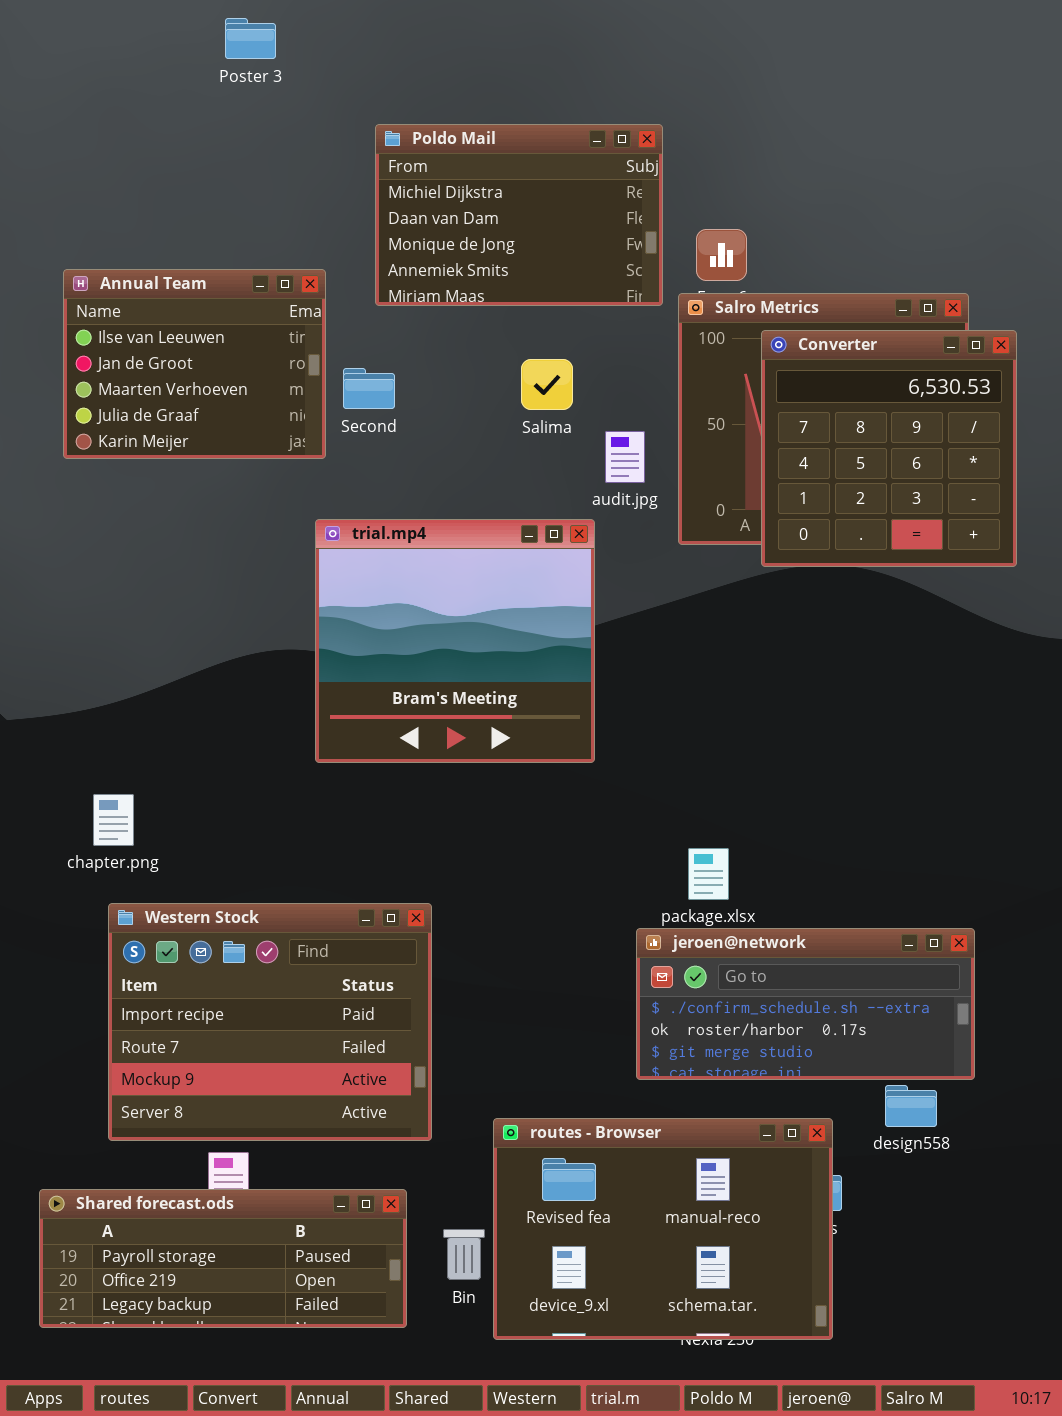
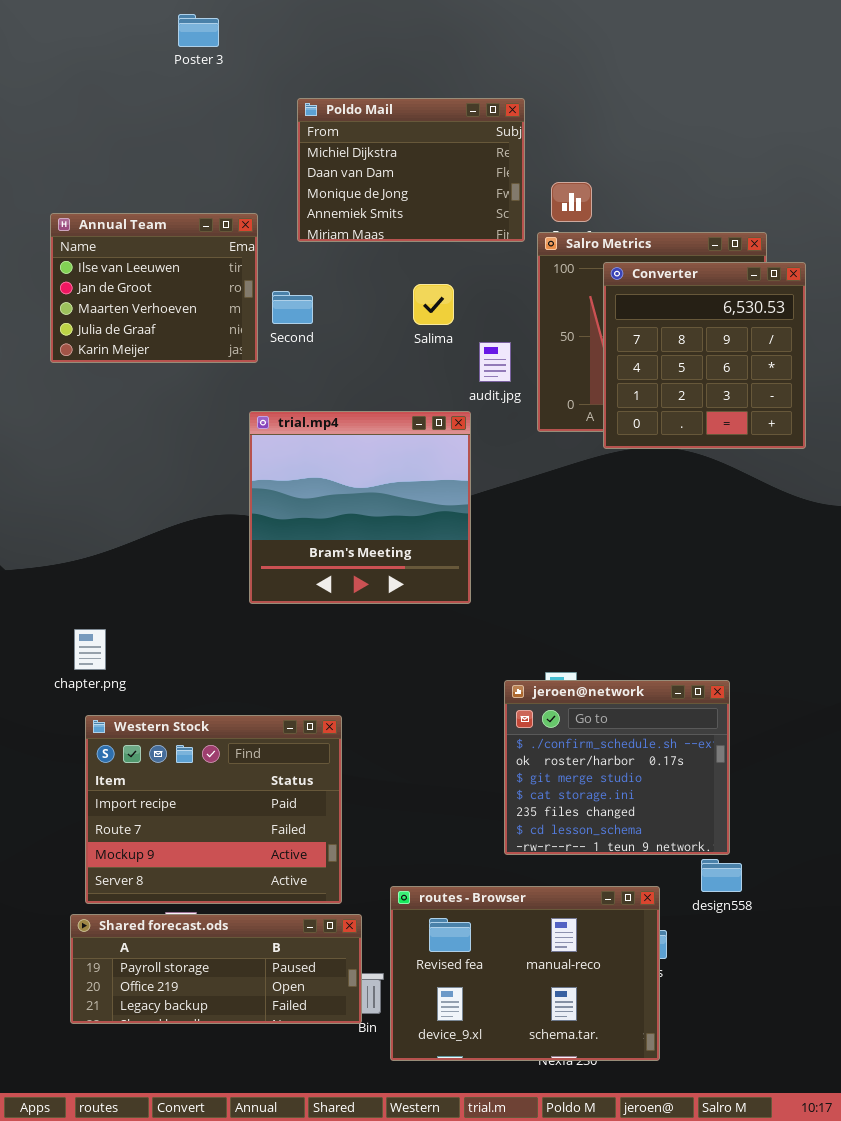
jeroen@network: [636,928,975,1080] -> [504,680,730,855], resized
Shared forecast.ods: [39,1189,407,1328] -> [70,914,362,1024], moved

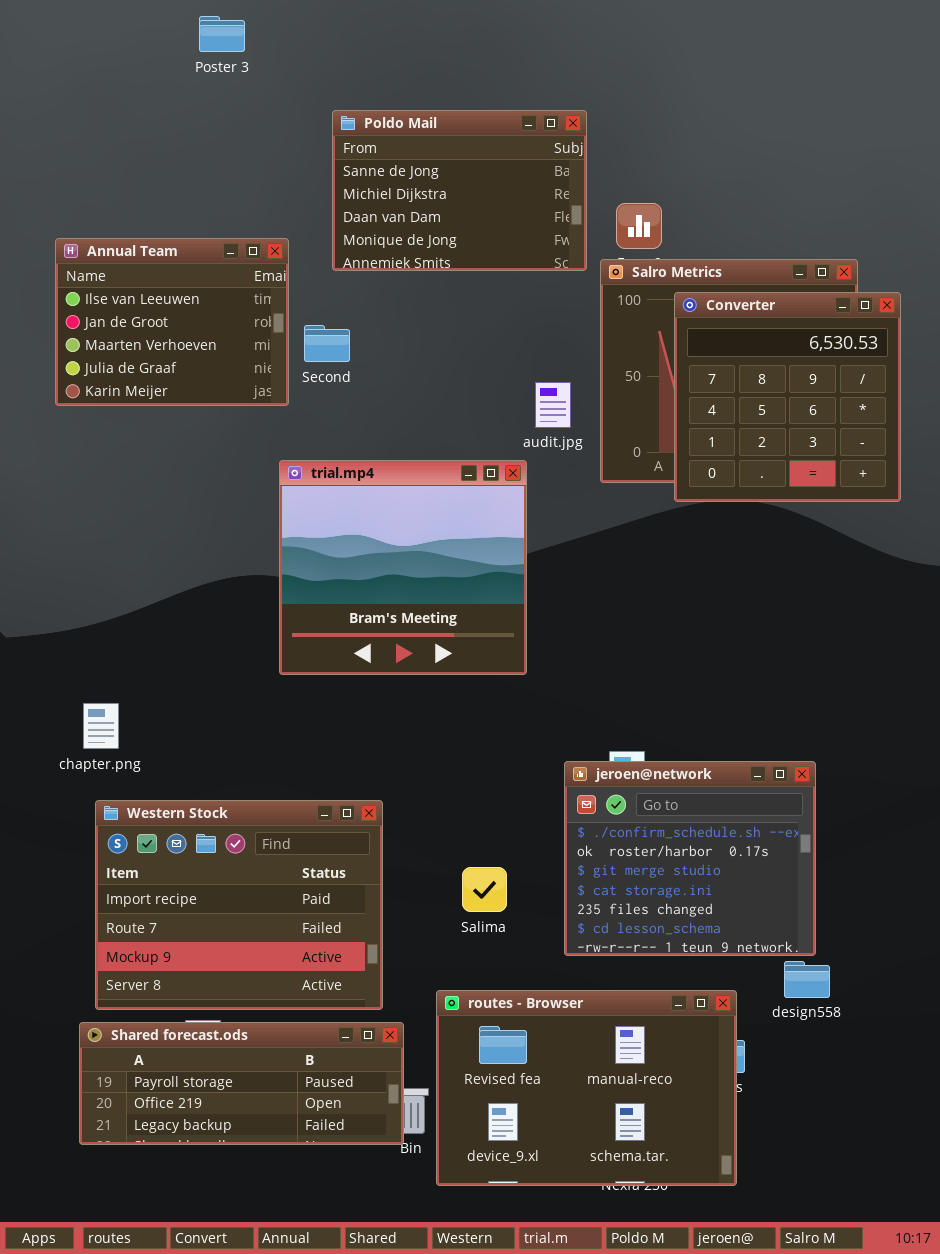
Poldo Mail: [297,98,525,242] -> [332,110,587,271], scrolled up 1 row
Salima: [413,284,454,325] -> [462,867,507,912], moved

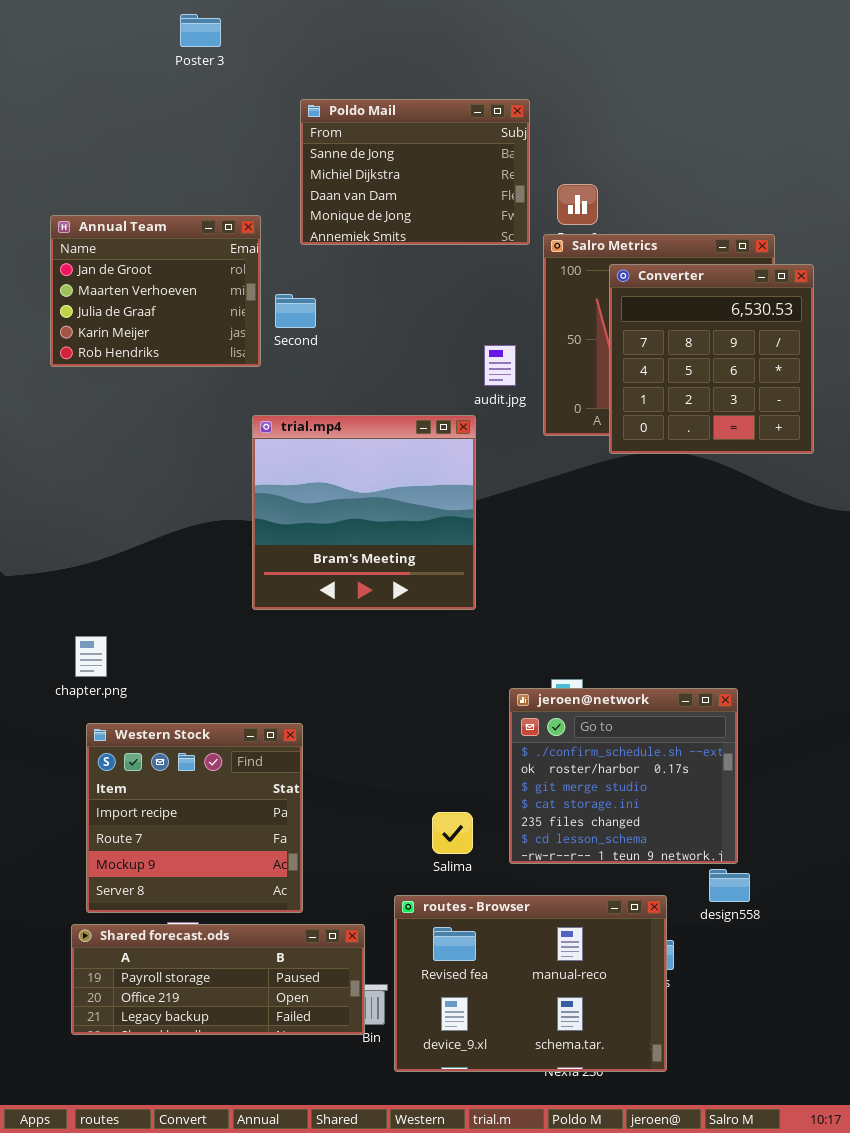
Annual Team: [55,238,289,406] -> [50,215,261,367], scrolled down 1 row
Western Stock: [95,800,383,1010] -> [86,723,303,913], resized
Salima: [462,867,507,912] -> [432,812,473,854], moved

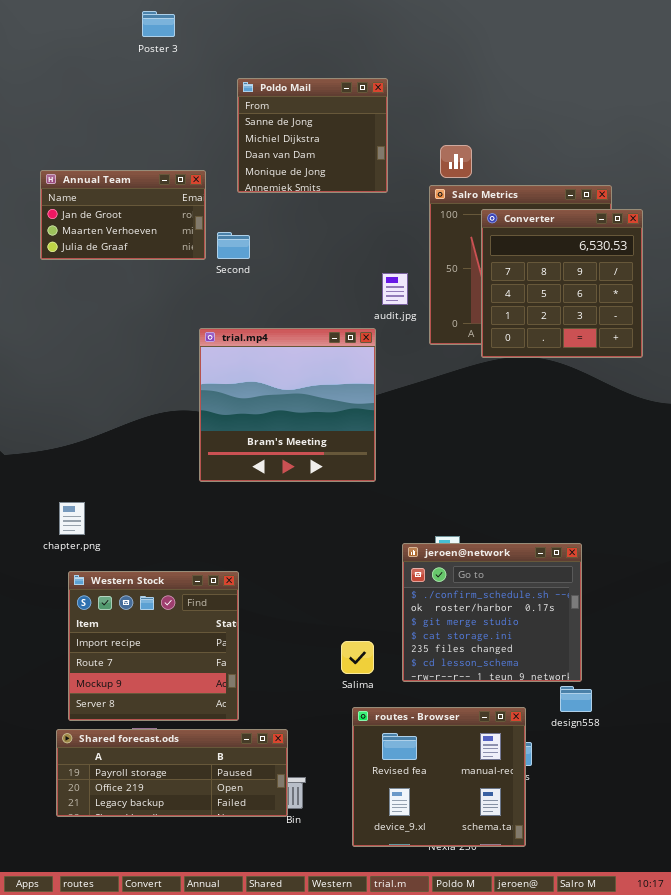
Poldo Mail: [300,99,530,245] -> [237,78,388,193], resized
Annual Team: [50,215,261,367] -> [40,170,206,260], resized
routes - Browser: [394,895,667,1072] -> [352,707,526,847], resized

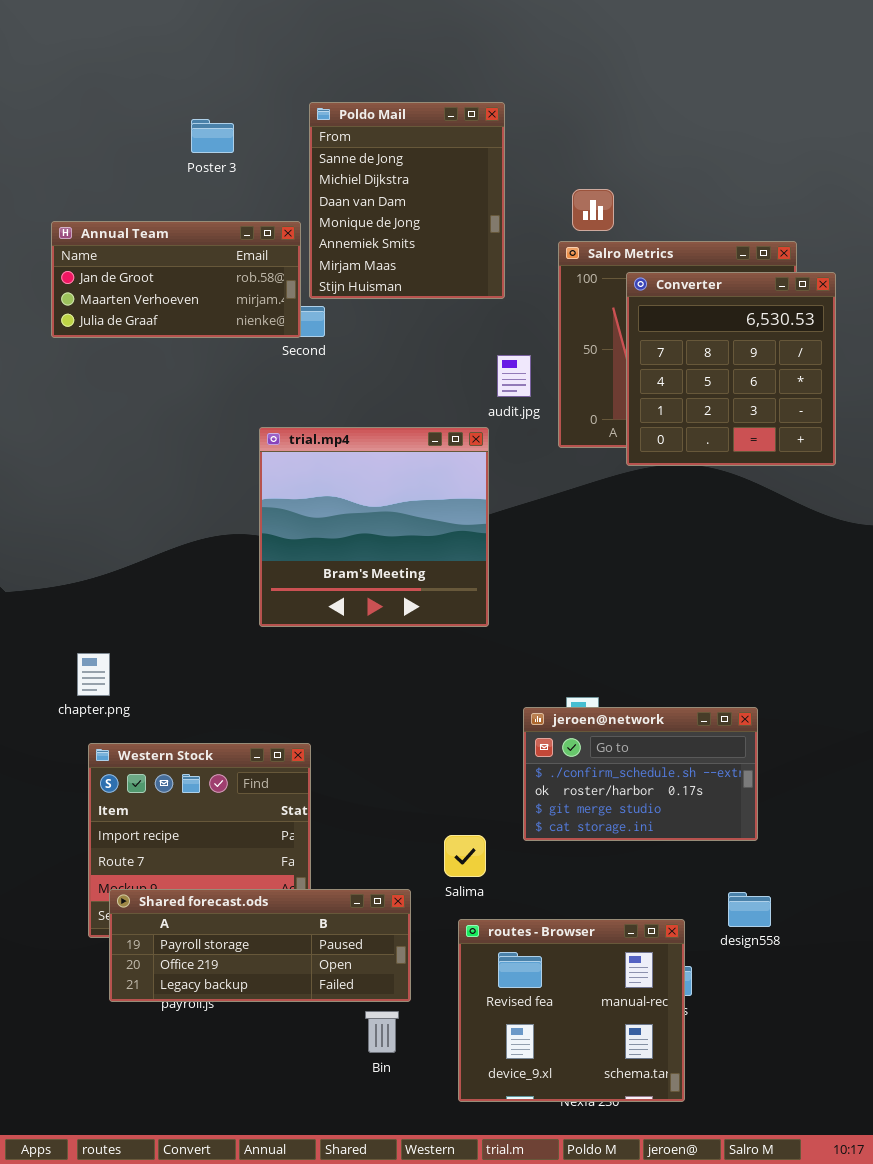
Poster 3: [142,11,175,37] -> [191,119,234,153], moved
Poldo Mail: [237,78,388,193] -> [309,102,505,299], resized
Annual Team: [40,170,206,260] -> [51,221,301,338], resized
jeroen@network: [402,543,582,682] -> [523,707,758,841], resized
Shared forecast.ods: [56,729,288,817] -> [109,889,411,1002], moved

